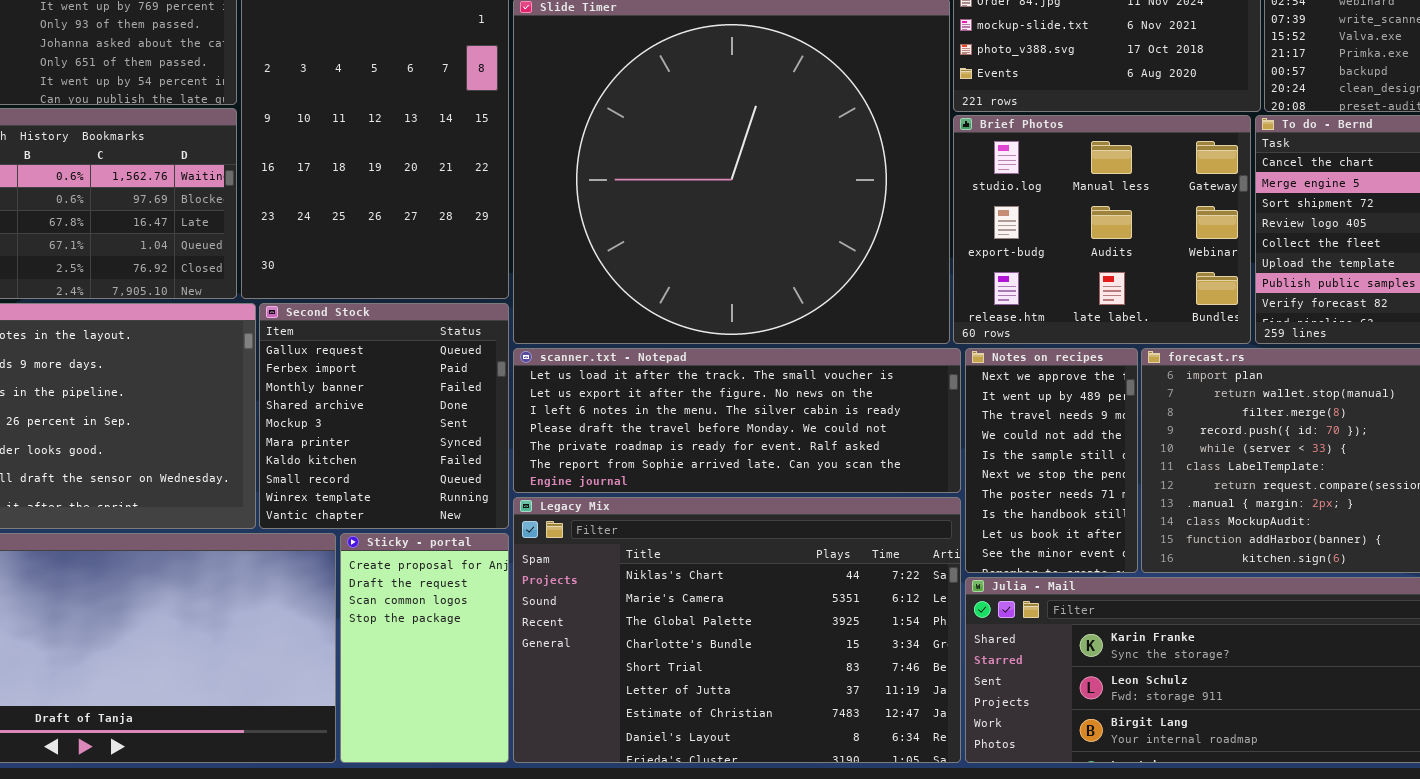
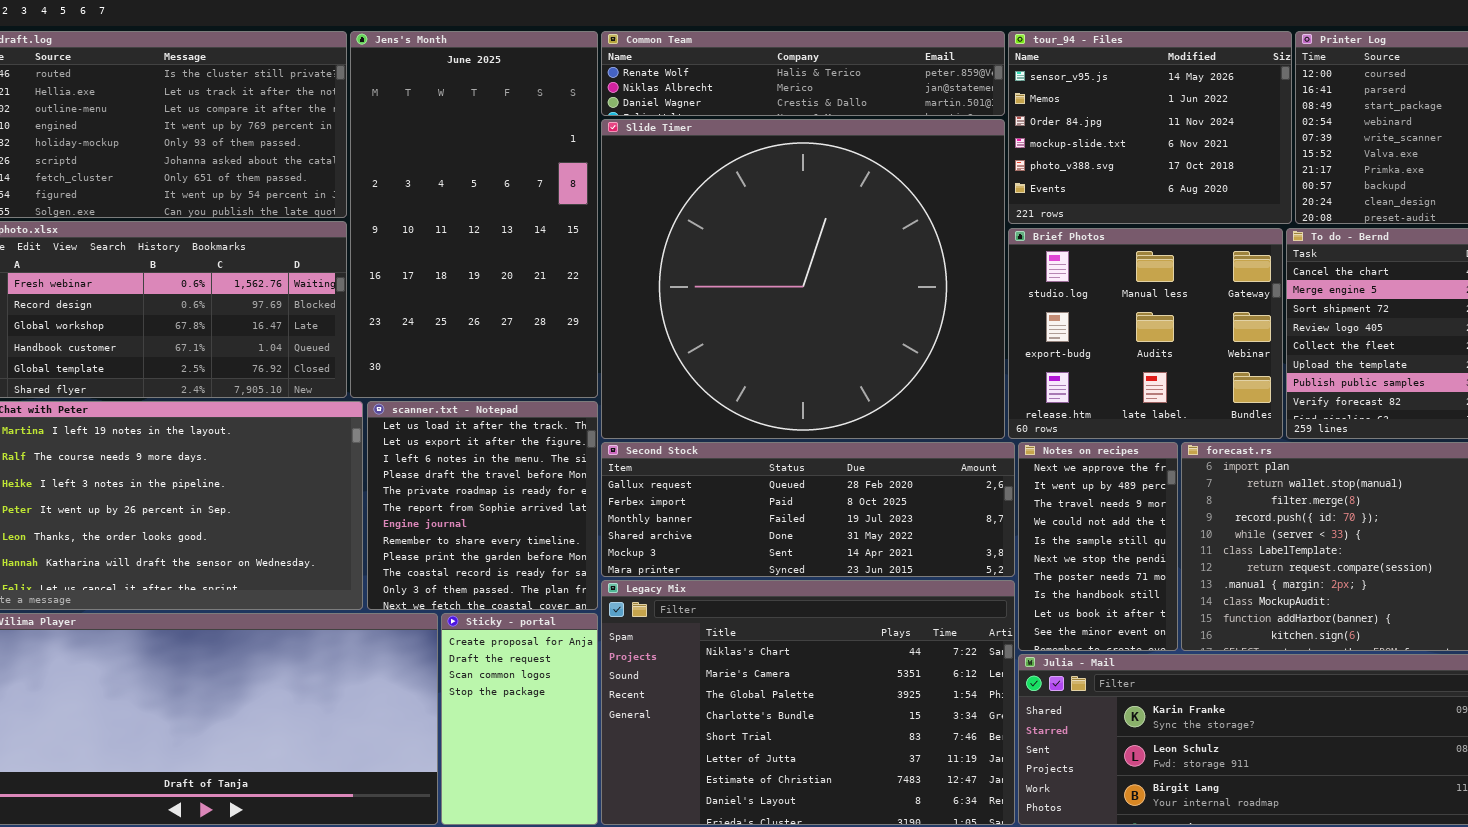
Second Stock: [259,303,509,529] -> [601,442,1015,577], moved, resized
scanner.txt - Notepad: [513,348,961,493] -> [367,401,598,610], moved, resized

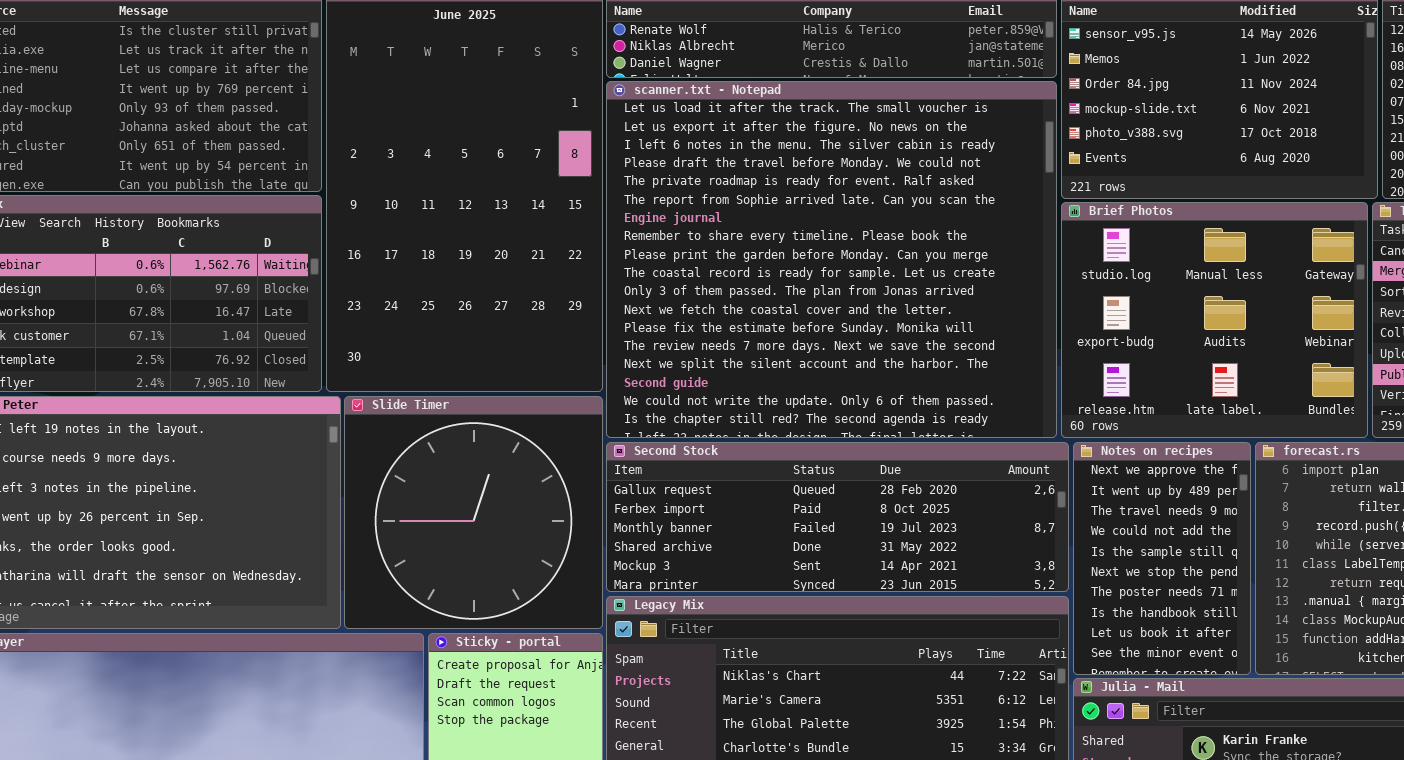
Slide Timer: [601,119,1005,439] -> [344,396,603,629], moved, resized
scanner.txt - Notepad: [367,401,598,610] -> [606,81,1057,438], moved, resized

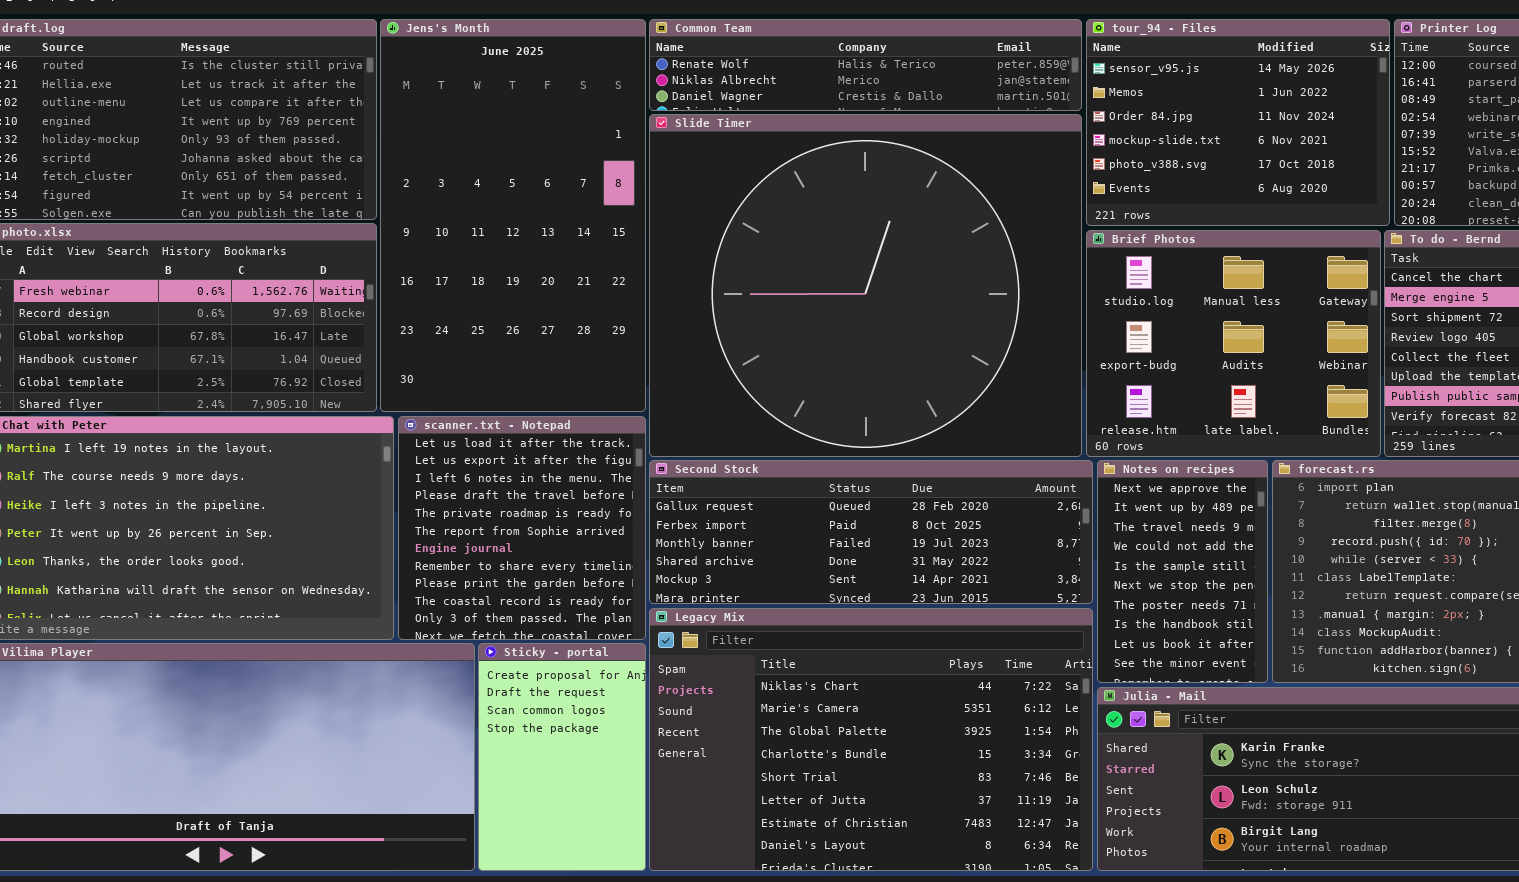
scanner.txt - Notepad: [606,81,1057,438] -> [398,416,646,640], moved, resized
Slide Timer: [344,396,603,629] -> [649,114,1082,457], moved, resized

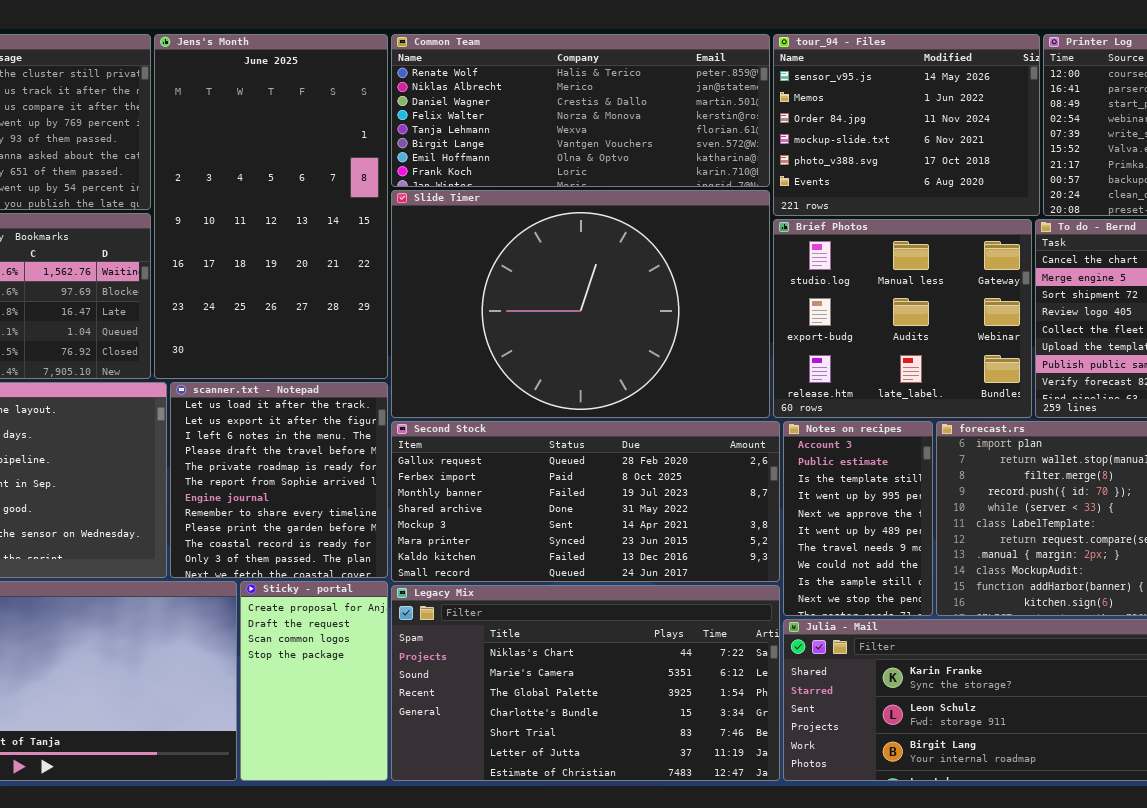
Common Team: [649,19,1082,111] -> [391,34,770,187], resized
Slide Timer: [649,114,1082,457] -> [391,190,770,418], resized
Second Stock: [649,460,1093,604] -> [391,421,780,582], resized
Notes on recipes: [1097,460,1268,683] -> [783,421,933,616], scrolled up 4 rows
Legacy Mix: [649,608,1093,871] -> [391,585,780,781], resized

